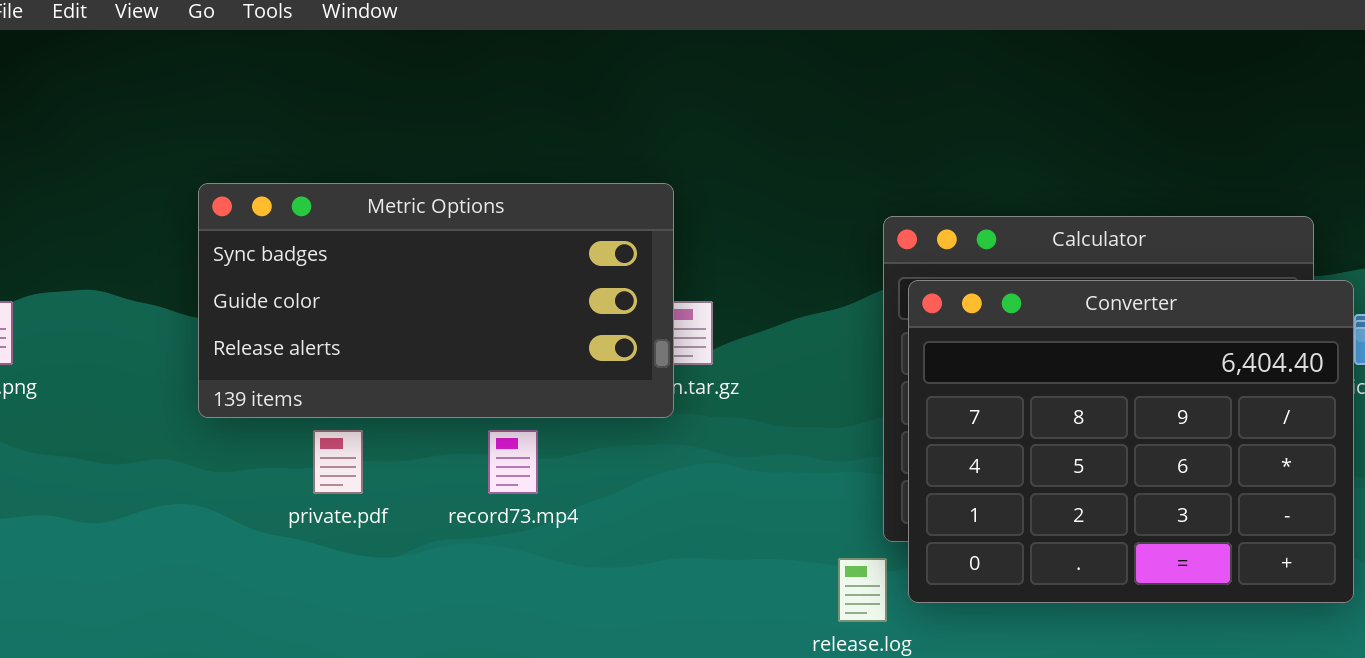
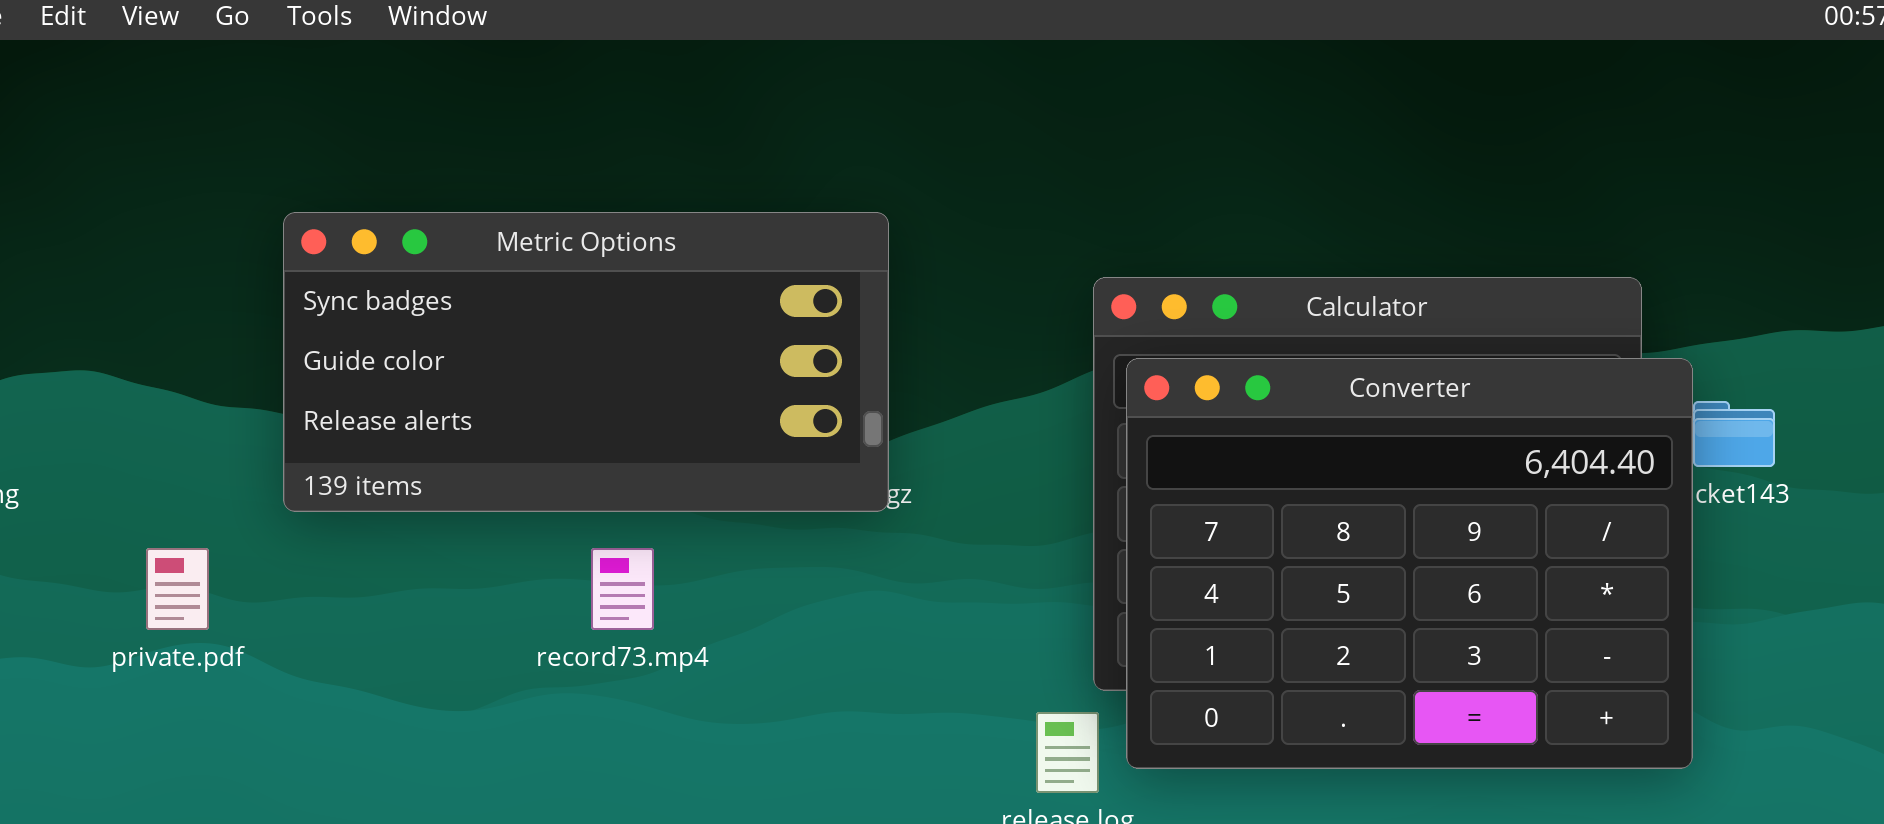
Metric Options: [198,183,674,418] -> [283,212,889,512], moved
private.pdf: [313,430,363,494] -> [146,548,209,630], moved

